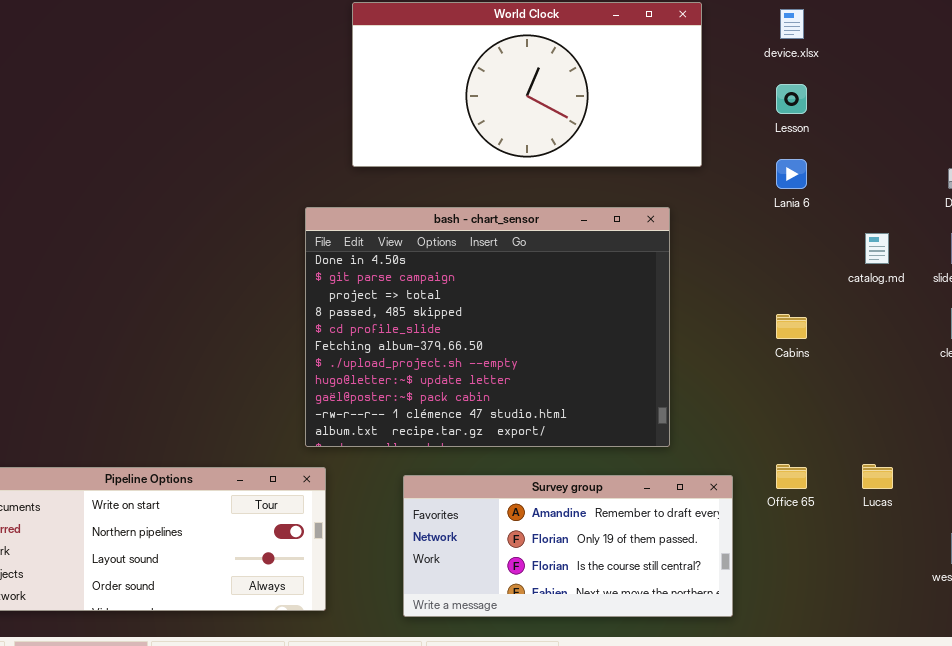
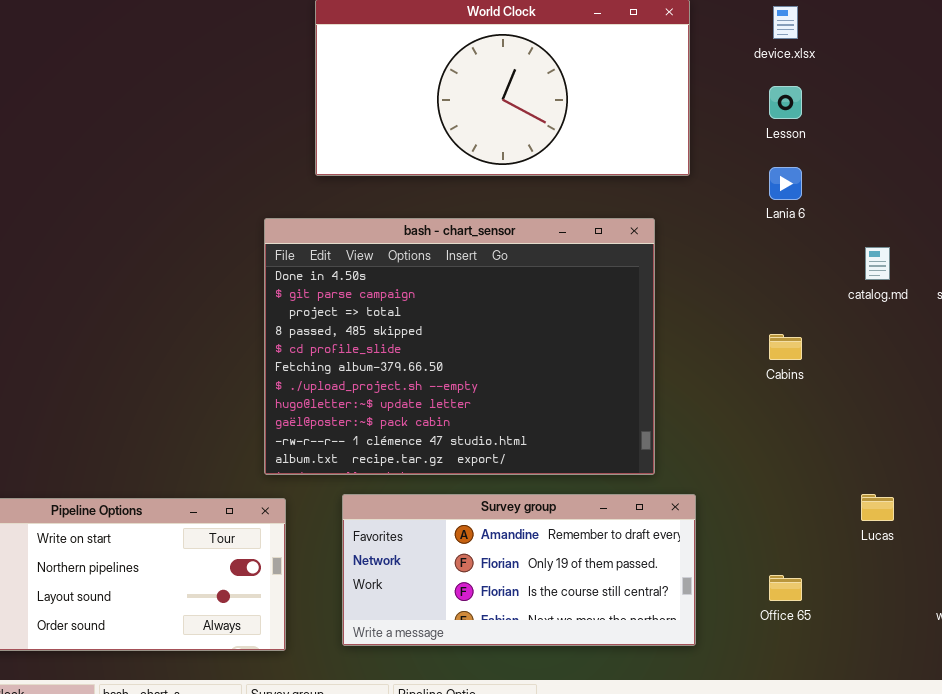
Office 65: [776,464,807,489] -> [769,575,802,601], moved
Survey group: [403,475,733,617] -> [342,494,696,646], moved

